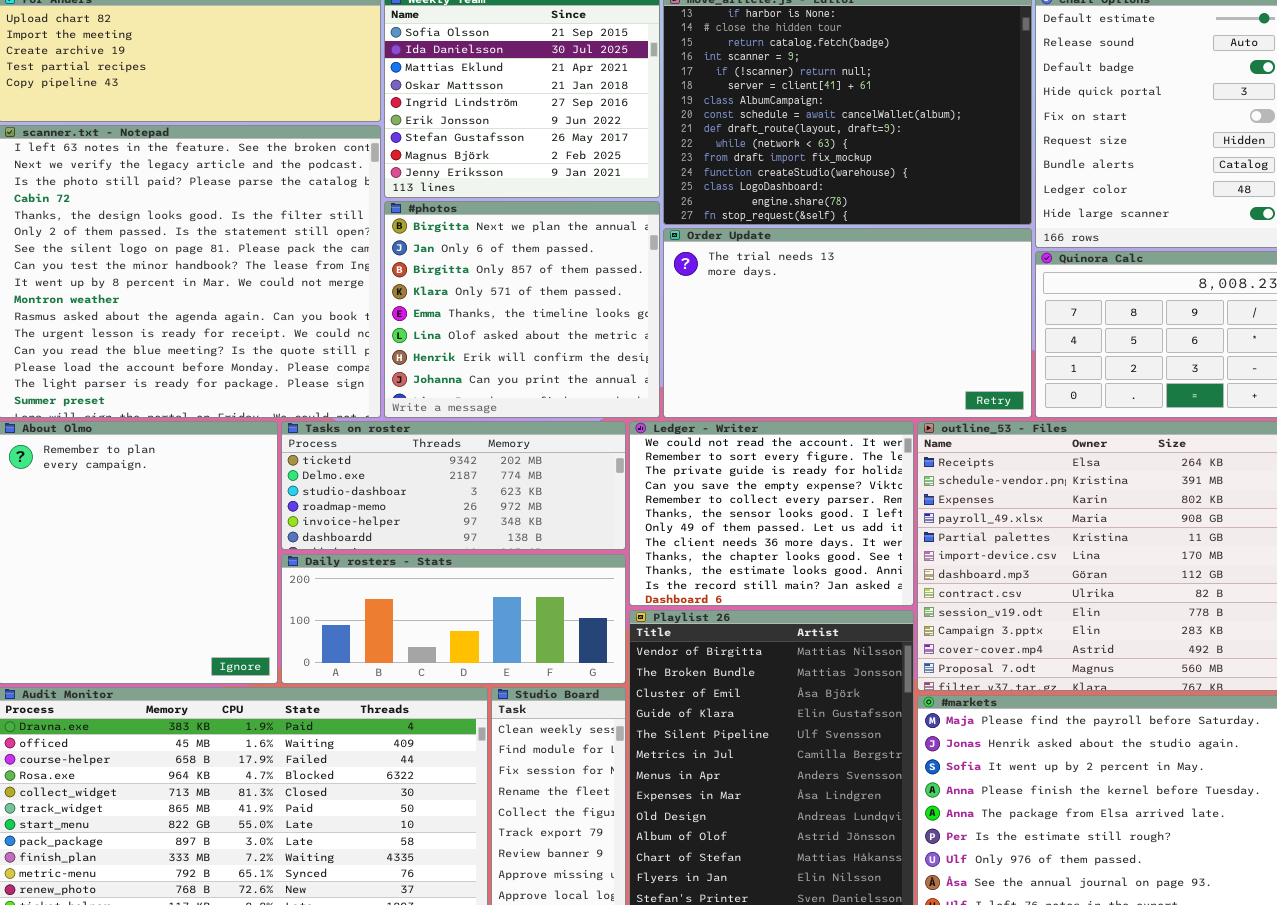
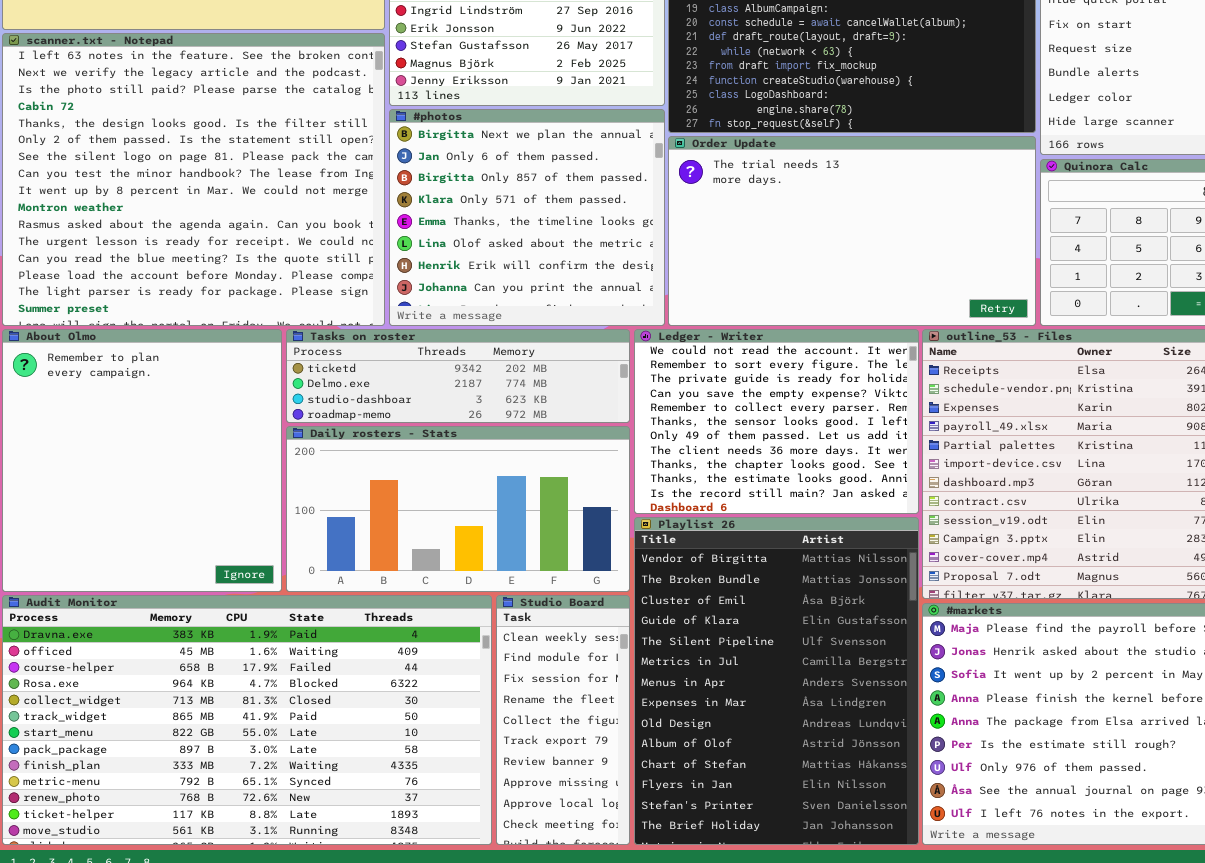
Tasks on roster: [281,421,626,550] -> [286,329,630,423], resized
Daily rosters - Stats: [281,554,626,684] -> [286,426,630,592], resized

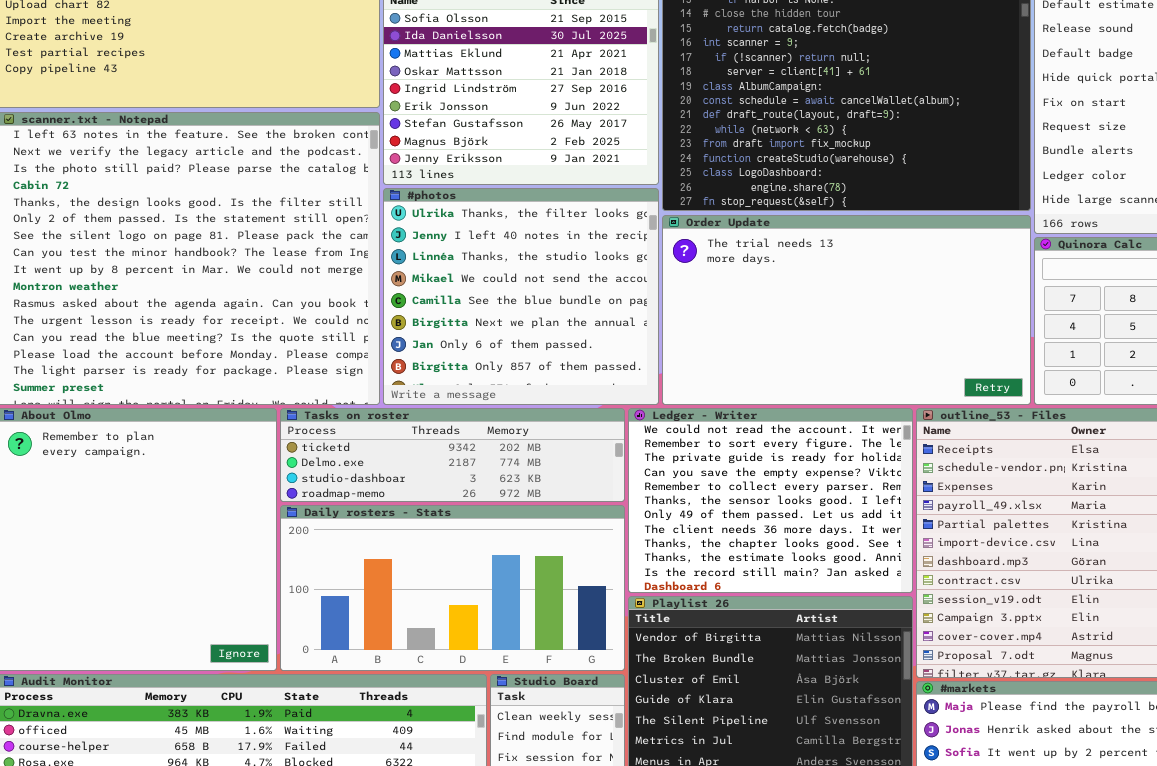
#photos: [389,109,665,326] -> [383,188,659,405], scrolled up 5 rows

